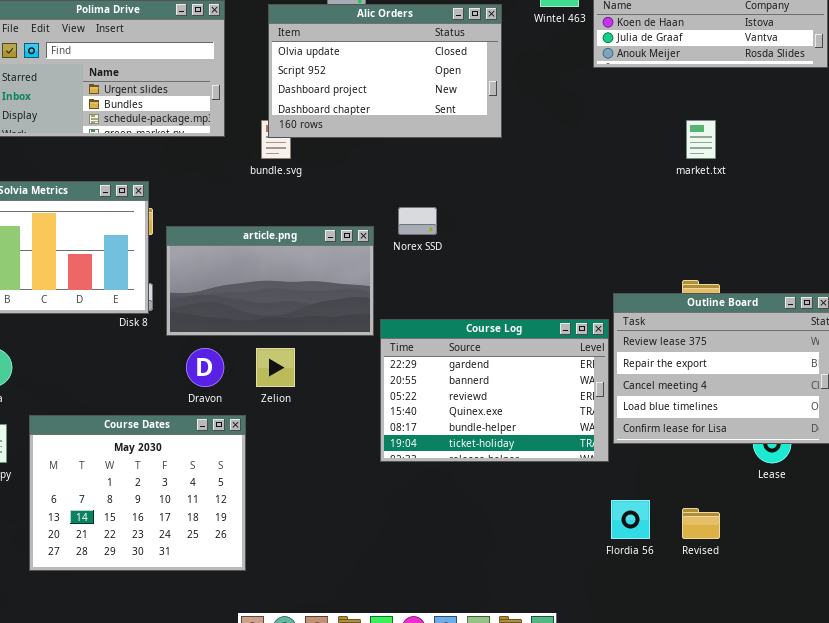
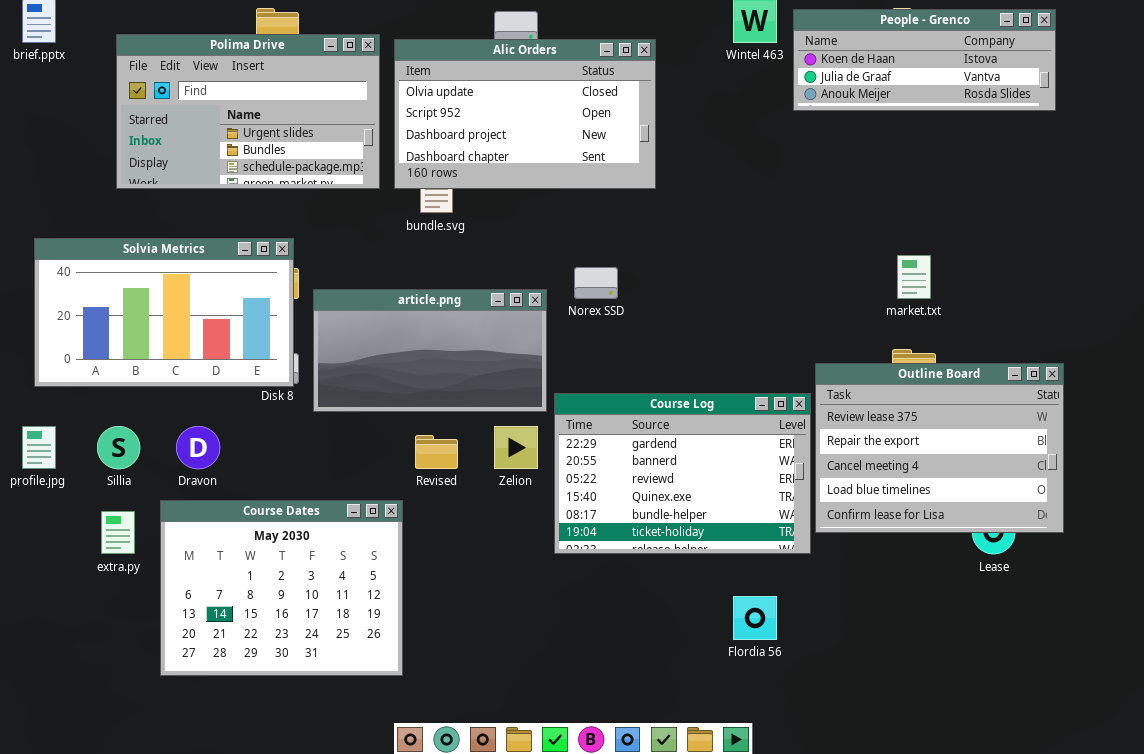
Alic Orders: [268,4,502,138] -> [394,39,656,189], moved
market.txt: [686,120,716,159] -> [897,255,931,299], moved
Dravon: [186,348,224,387] -> [176,426,220,469], moved
Zelion: [256,348,295,387] -> [494,426,538,469], moved
Flordia 56: [611,500,650,539] -> [733,596,777,640], moved
Revised: [682,508,720,539] -> [415,435,458,469], moved

